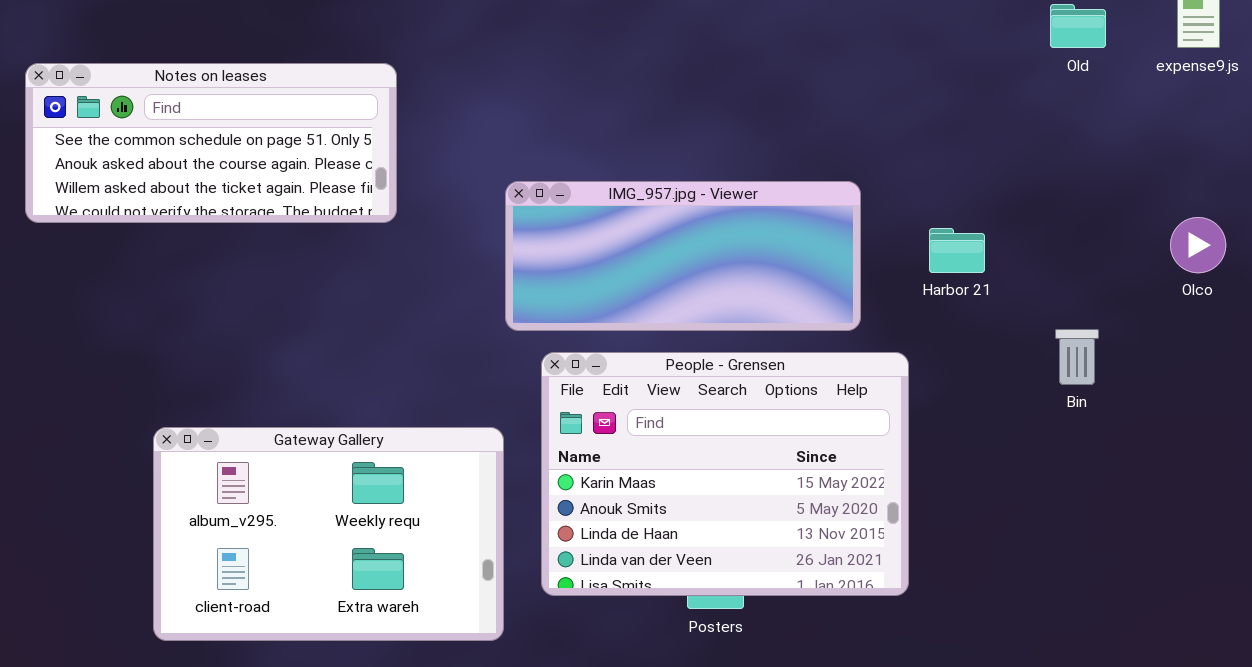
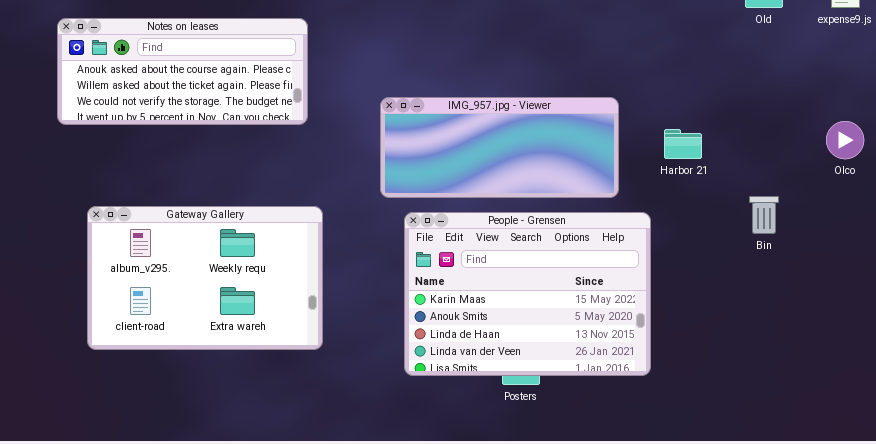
Notes on leases: [25,63,397,223] -> [57,18,308,125], scrolled down 1 row
Gateway Gallery: [153,427,504,641] -> [87,206,323,350], moved

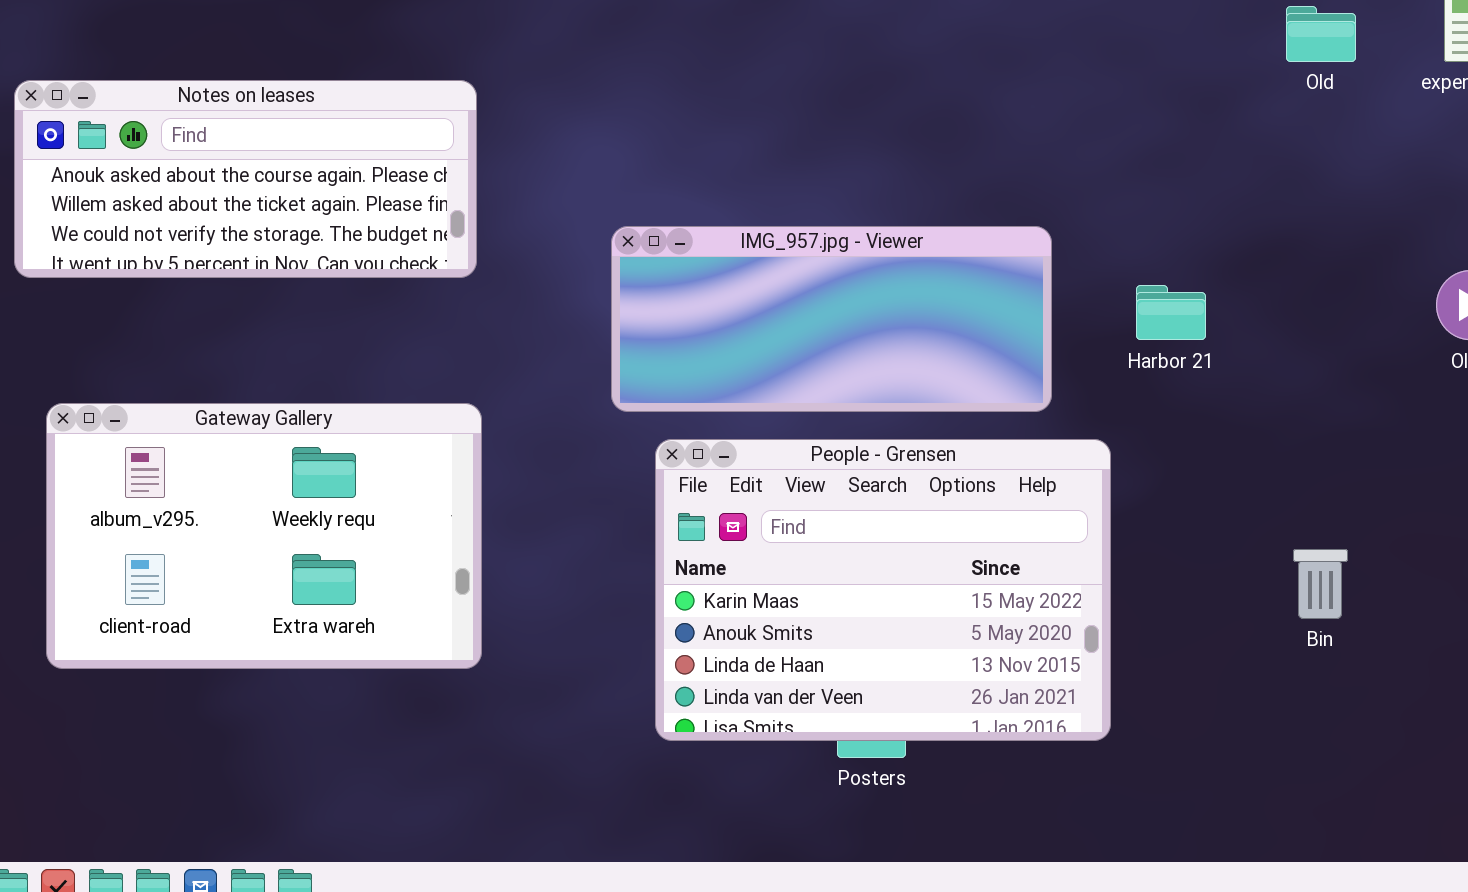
Bin: [749,196,779,234] -> [1293,549,1348,619], moved
Gateway Gallery: [87,206,323,350] -> [46,403,482,669], moved

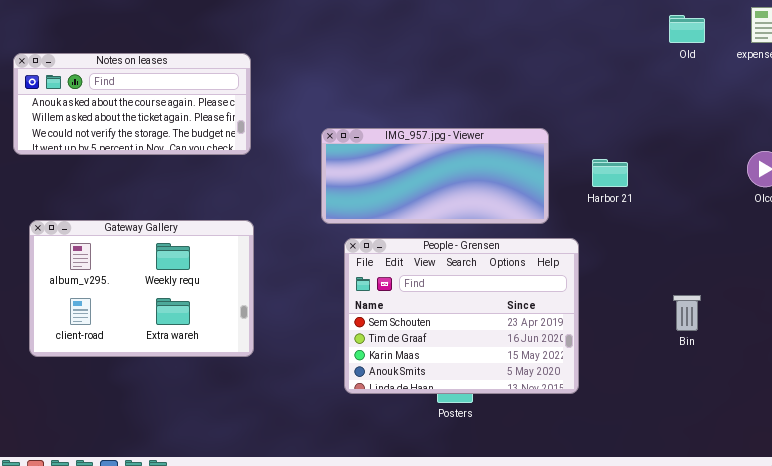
People - Grensen: [655,439,1111,741] -> [344,238,579,394], scrolled up 2 rows

